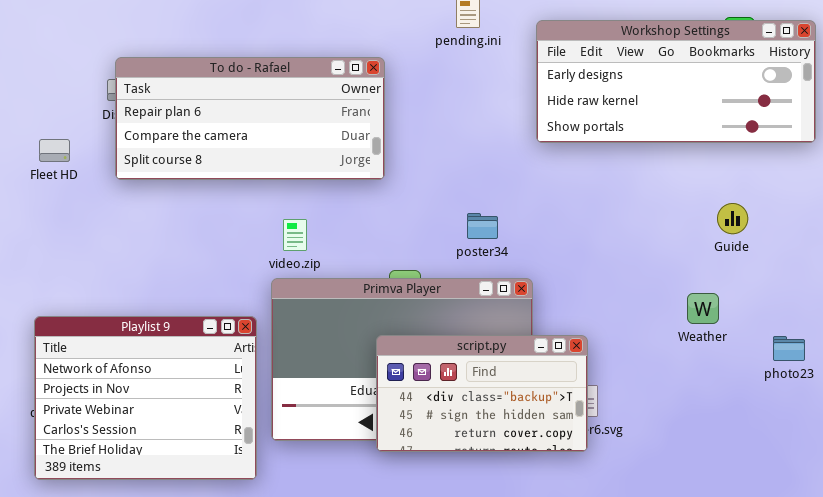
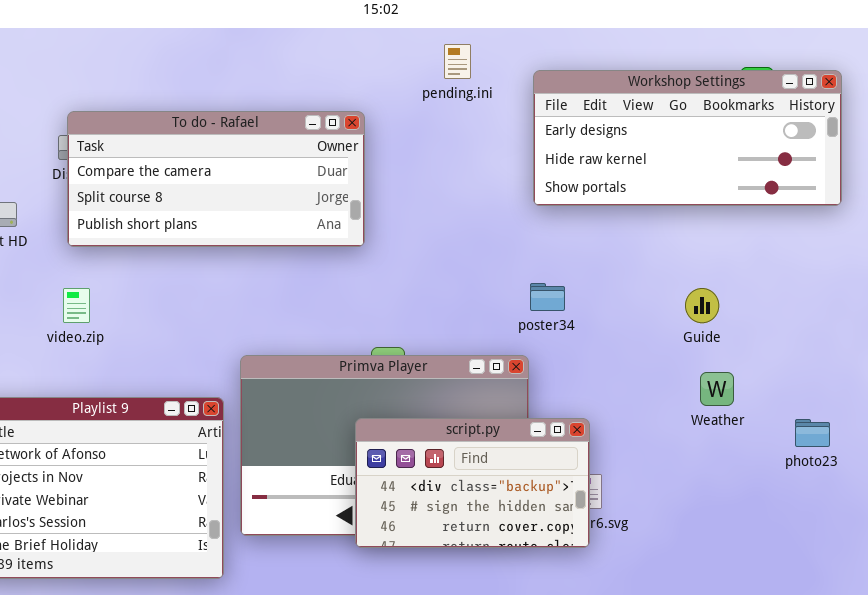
To do - Rafael: [115,57,385,180] -> [67,111,365,247], scrolled down 1 row
Guide: [717,203,748,234] -> [685,288,719,323], moved
poster34: [467,213,498,239] -> [530,283,565,311], moved
video.zip: [283,219,307,251] -> [63,288,90,323], moved

